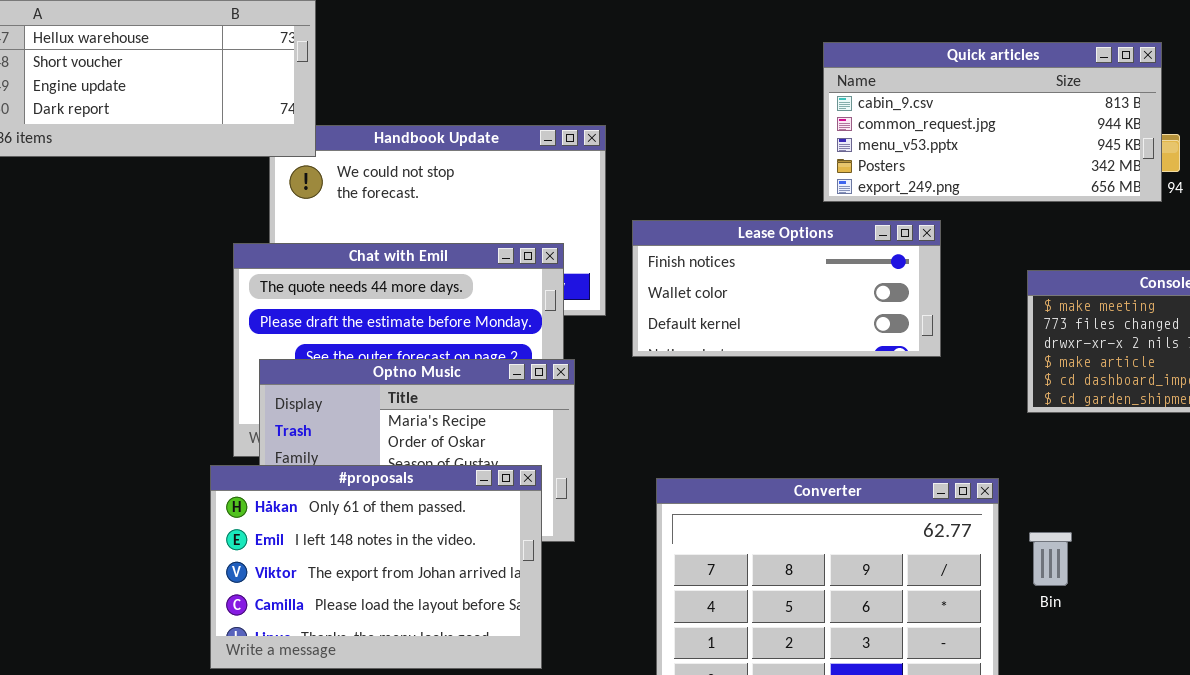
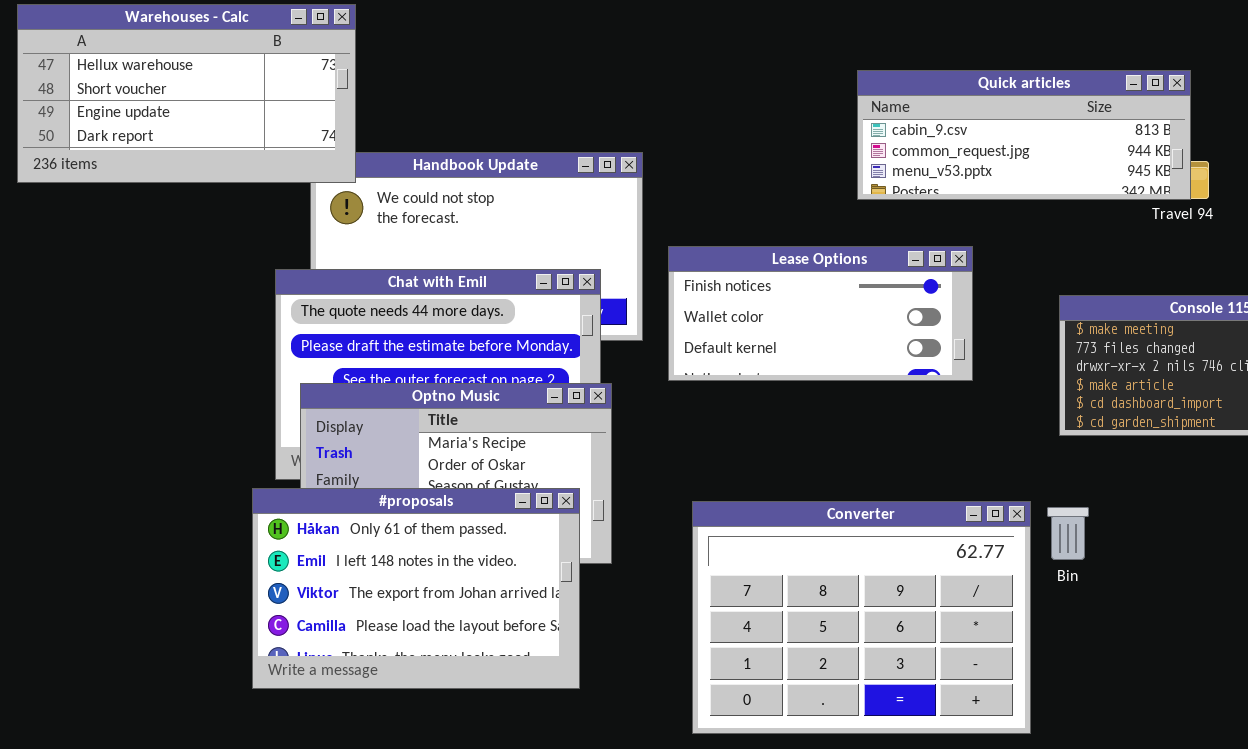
Quick articles: [823,42,1162,202] -> [857,70,1191,200], resized
Bin: [1029,532,1072,586] -> [1047,507,1089,560], moved

